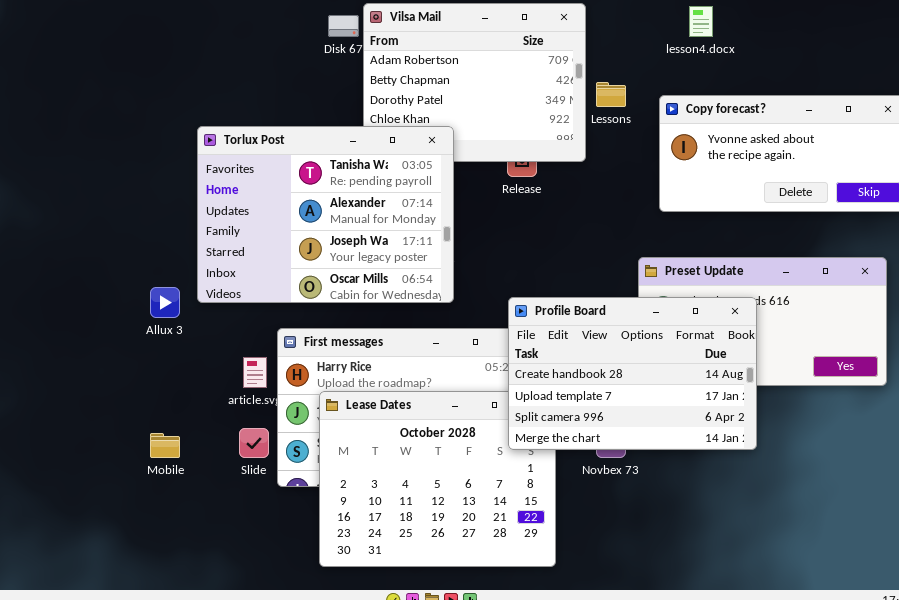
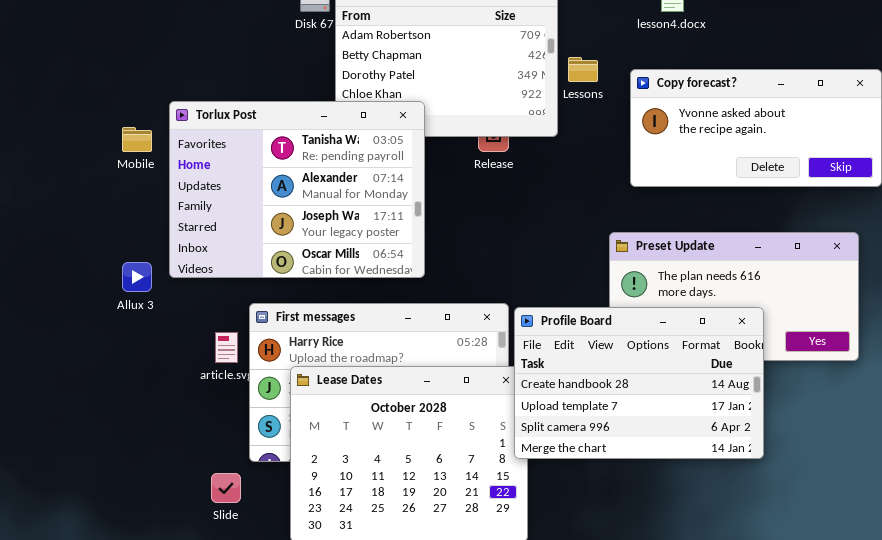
Profile Board: [508,297,757,450] -> [514,307,764,459], moved
Slide: [239,428,269,458] -> [211,473,241,503], moved
Mobile: [150,433,180,458] -> [122,127,152,152], moved

